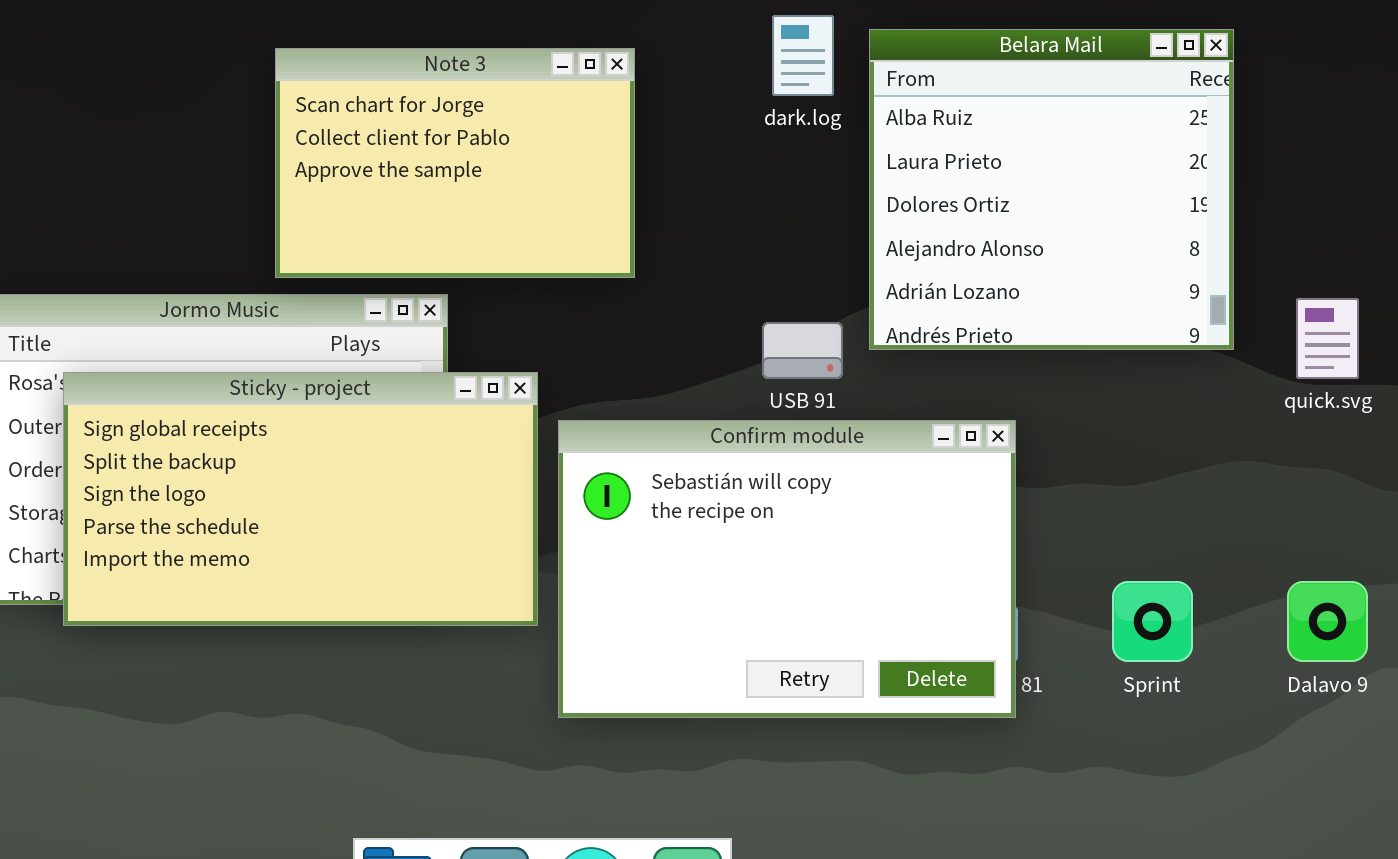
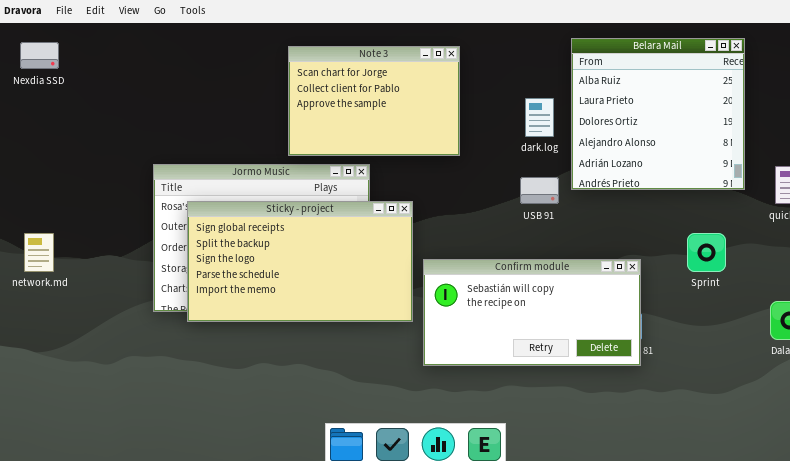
dark.log: [772,15,834,96] -> [525,98,554,137], moved
Confirm module: [558,420,1016,718] -> [423,259,641,366], resized
Sprint: [1112,581,1193,662] -> [687,233,726,272], moved

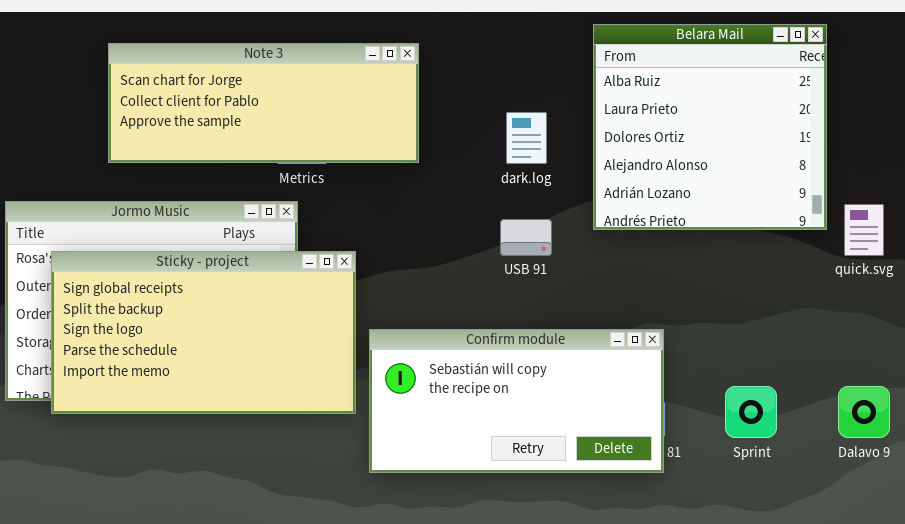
Belara Mail: [571,38,745,190] -> [593,24,827,230], moved
Note 3: [288,46,460,156] -> [108,43,419,163], resized
Sprint: [687,233,726,272] -> [725,386,777,438], moved

